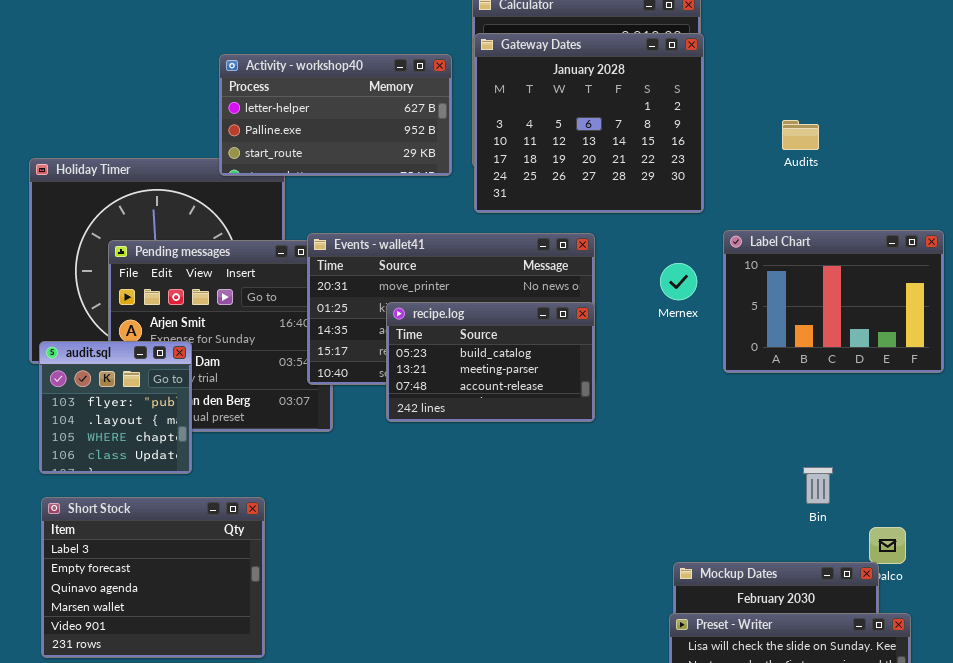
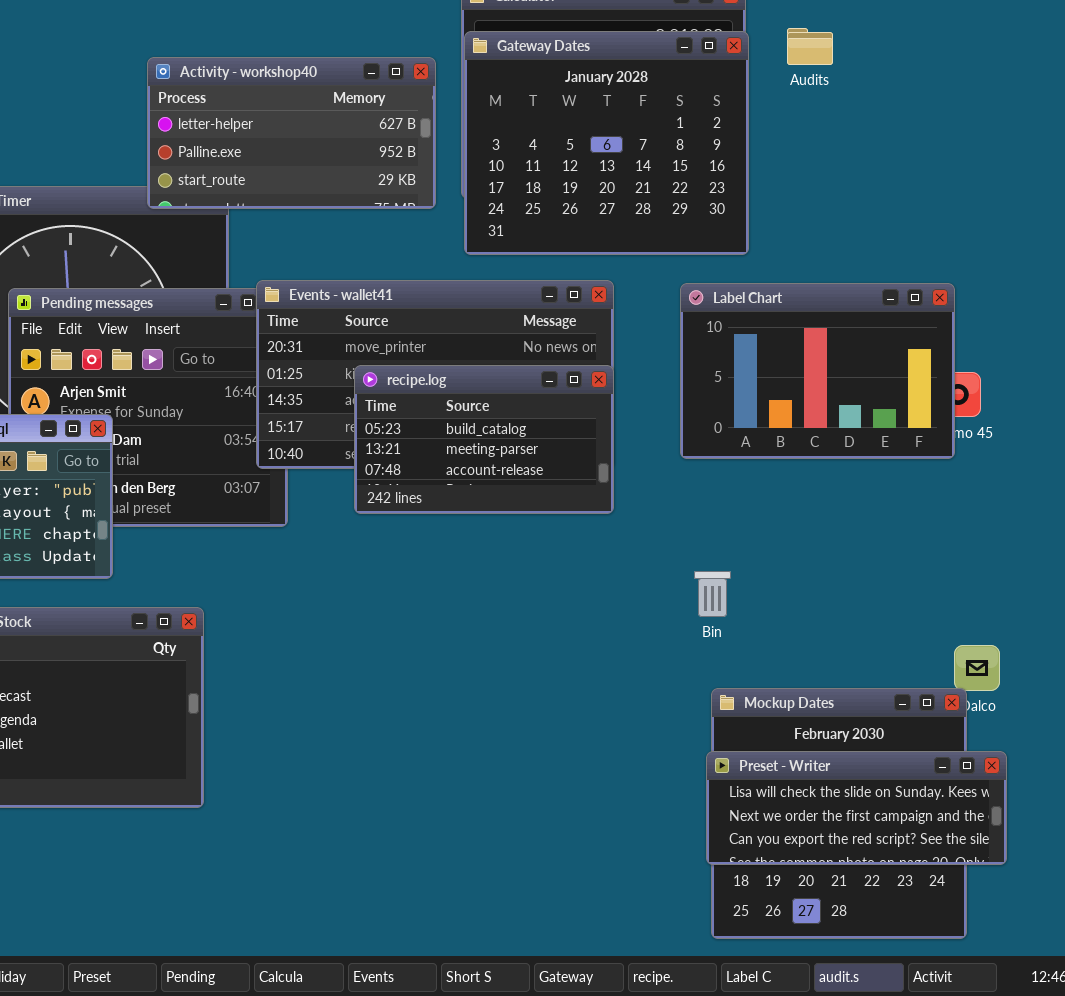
Audits: [782,120,819,150] -> [787,28,833,65], moved
Label Chart: [723,230,944,373] -> [680,283,955,459], moved
Bin: [803,467,833,504] -> [694,571,731,617], moved

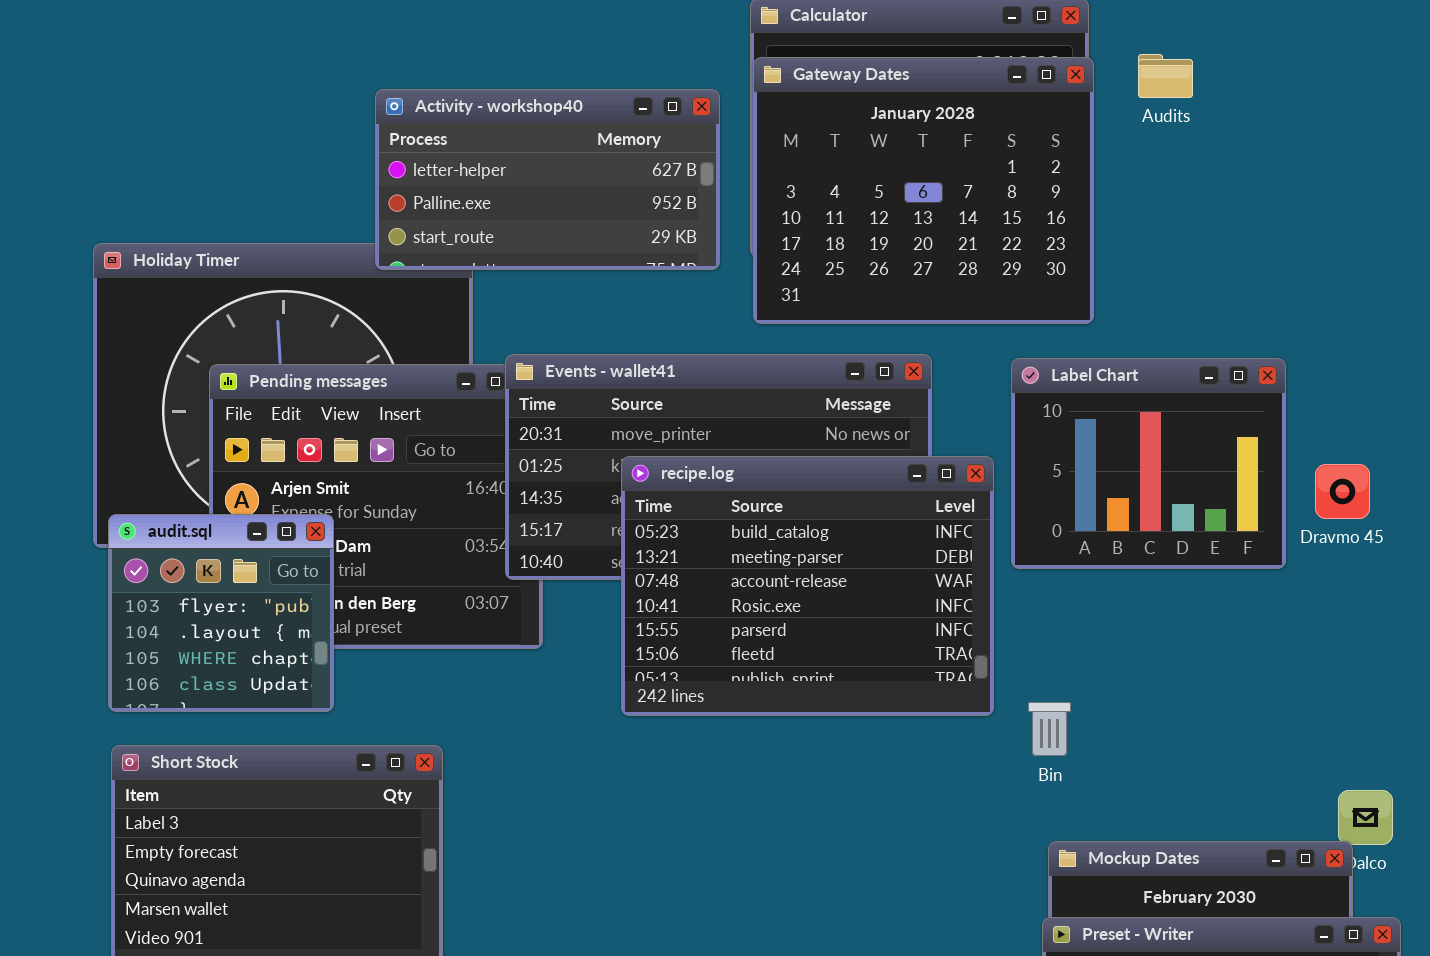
Label Chart: [680,283,955,459] -> [1011,358,1286,569], resized
recipe.log: [354,365,614,514] -> [621,456,994,716], resized

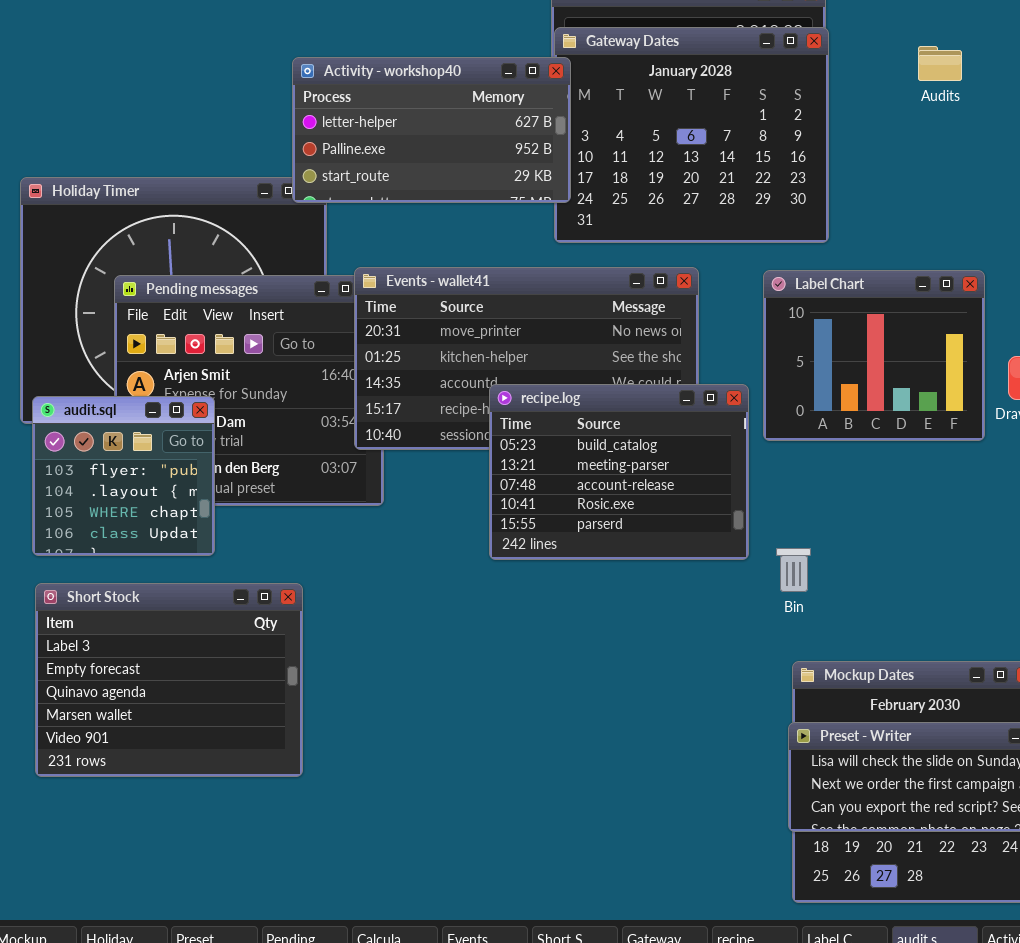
Audits: [1138,54,1193,98] -> [918,46,962,81], moved
Activity - workshop40: [375,89,720,270] -> [292,57,571,203], moved
recipe.log: [621,456,994,716] -> [489,384,749,560], resized

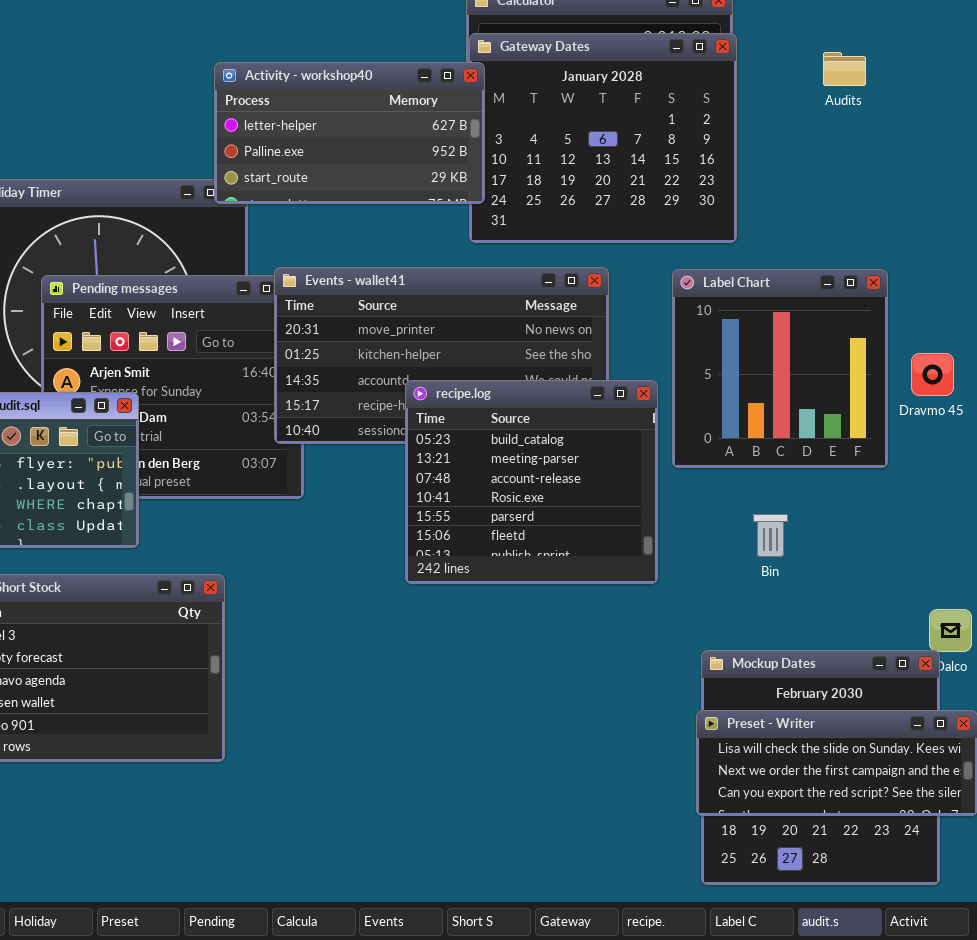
Label Chart: [763,270,985,441] -> [672,269,888,468], resized
recipe.log: [489,384,749,560] -> [405,380,658,584], resized
Bin: [776,548,811,592] -> [753,514,788,557], moved

